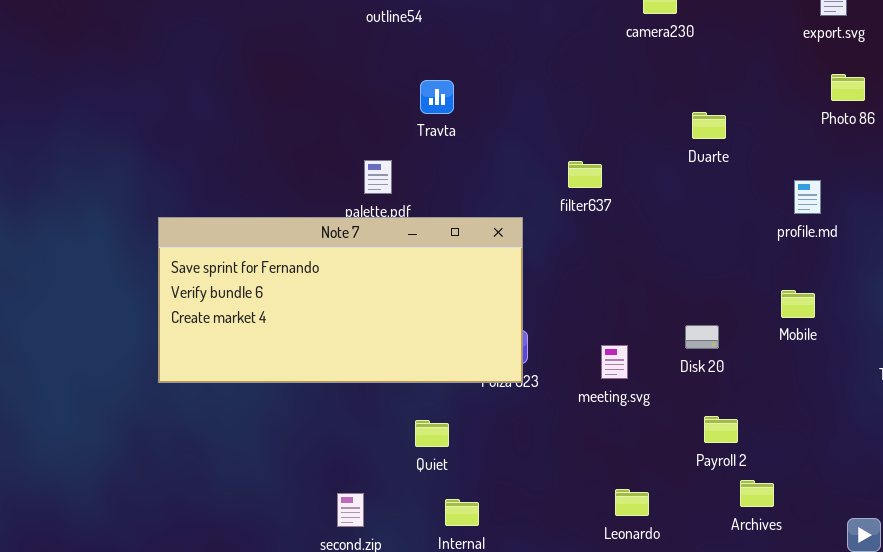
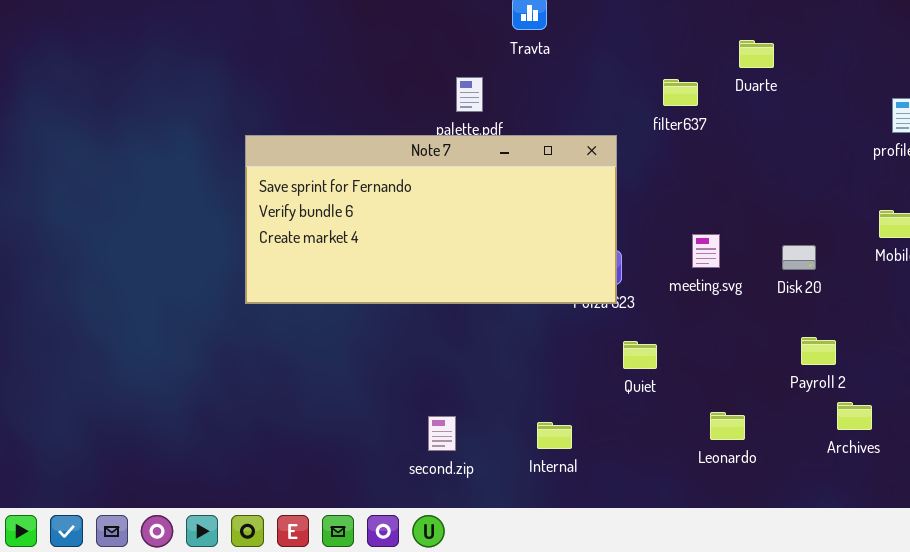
Duarte: [692,112,726,139] -> [739,40,774,68], moved
meeting.svg: [601,345,628,379] -> [692,234,720,268], moved
Quiet: [415,420,449,447] -> [623,341,657,369], moved

